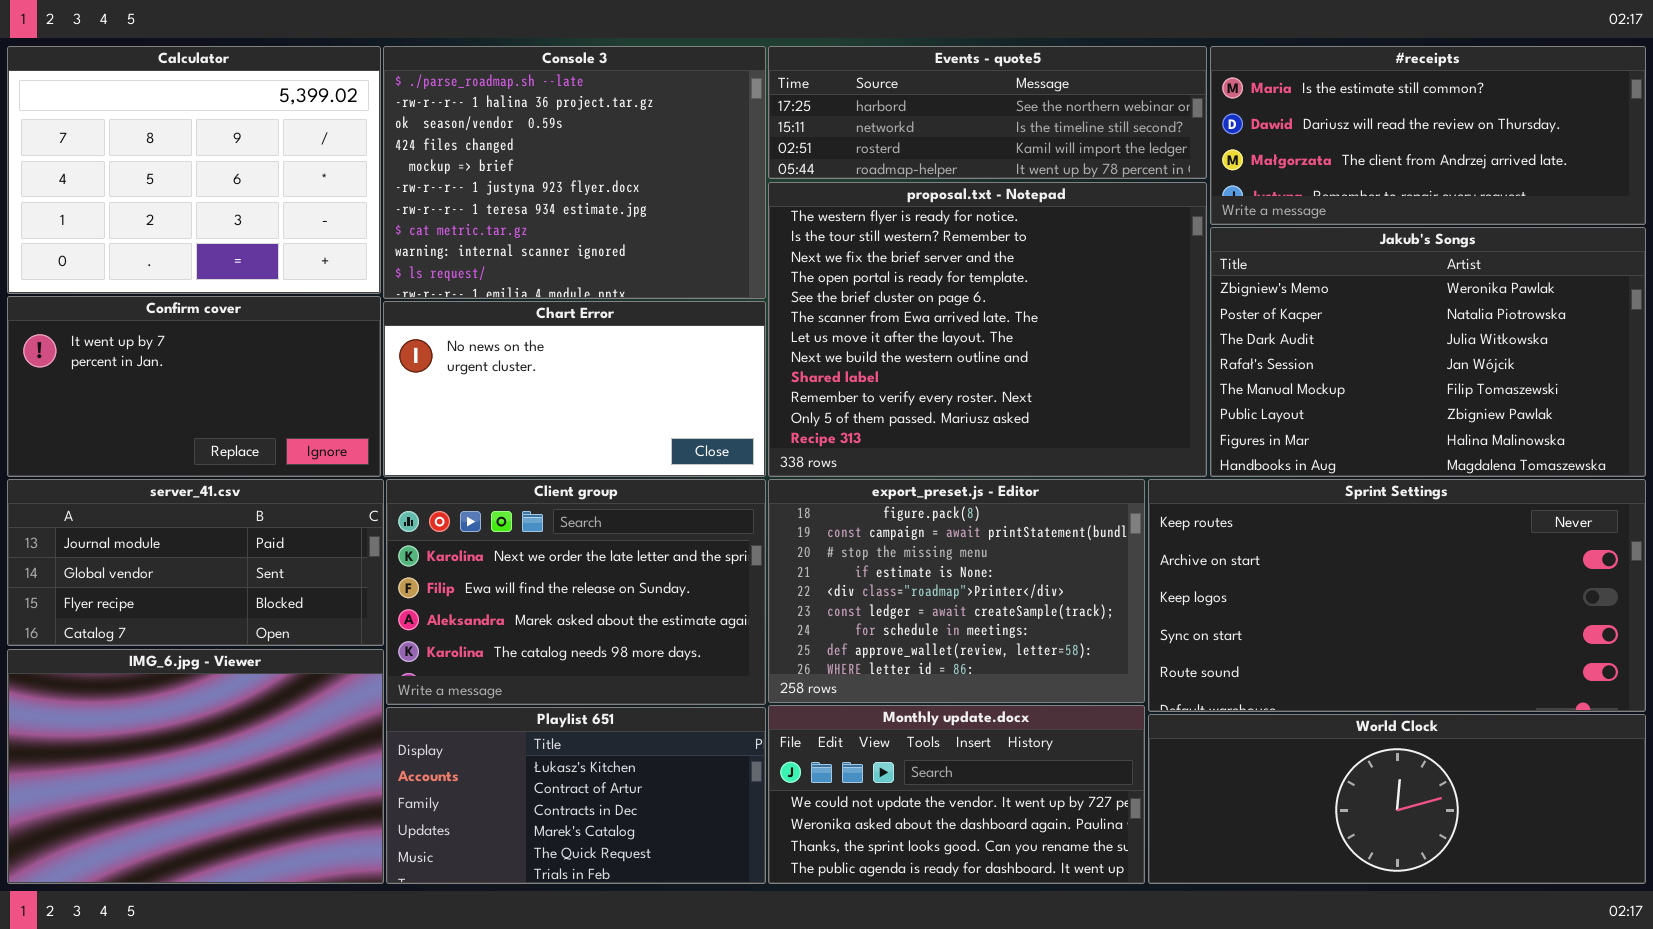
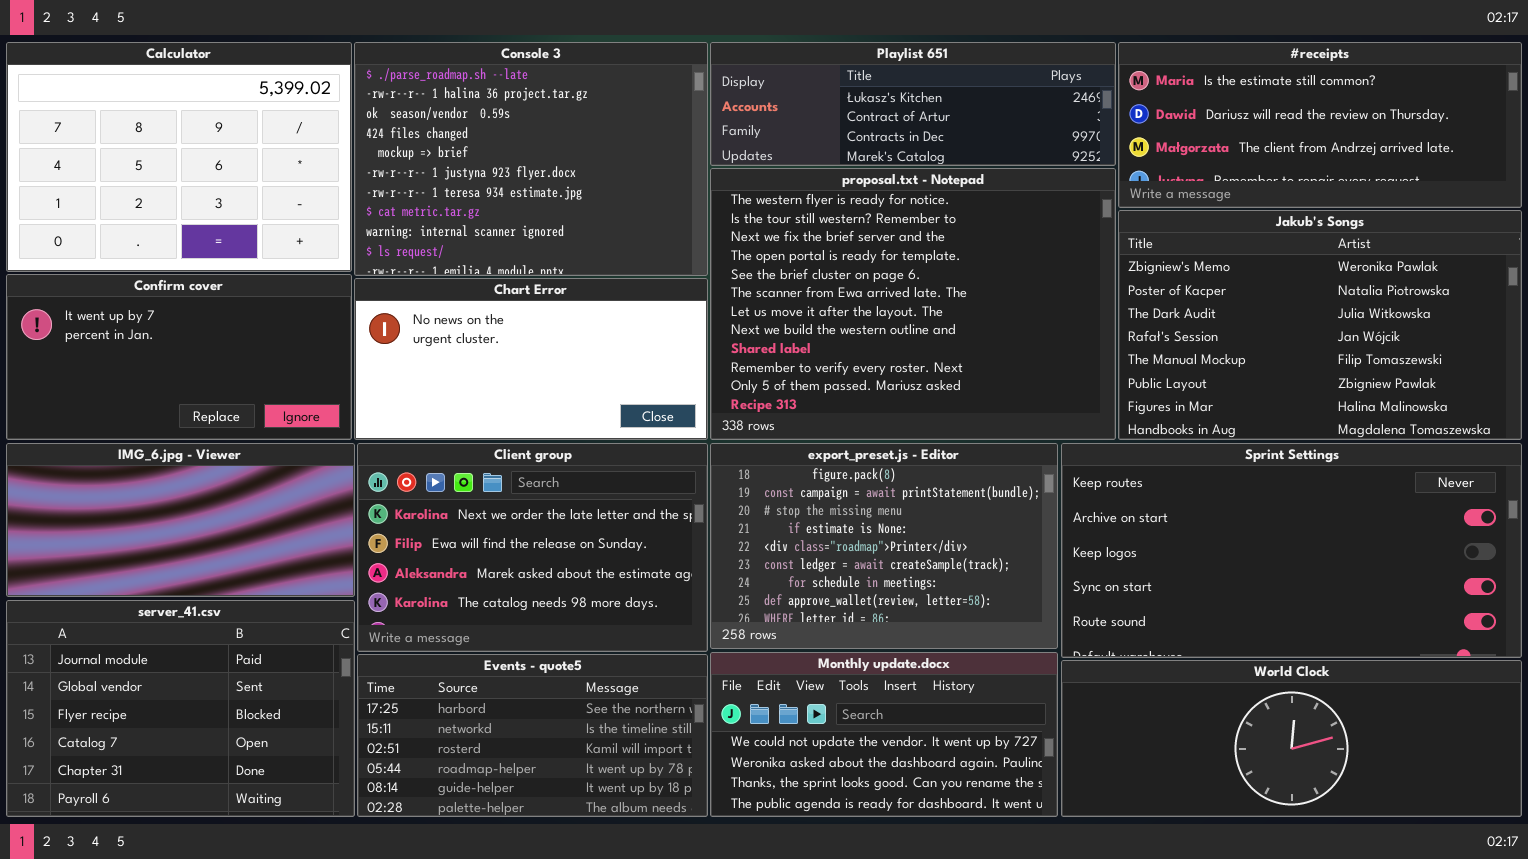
Events - quote5: [768,46,1207,179] -> [357,654,708,817], moved, resized
server_41.csv: [7,479,384,646] -> [6,600,355,817], moved, resized
IMG_6.jpg - Viewer: [7,649,384,884] -> [6,443,355,597], moved, resized
Playlist 651: [386,707,766,884] -> [710,42,1116,166], moved, resized

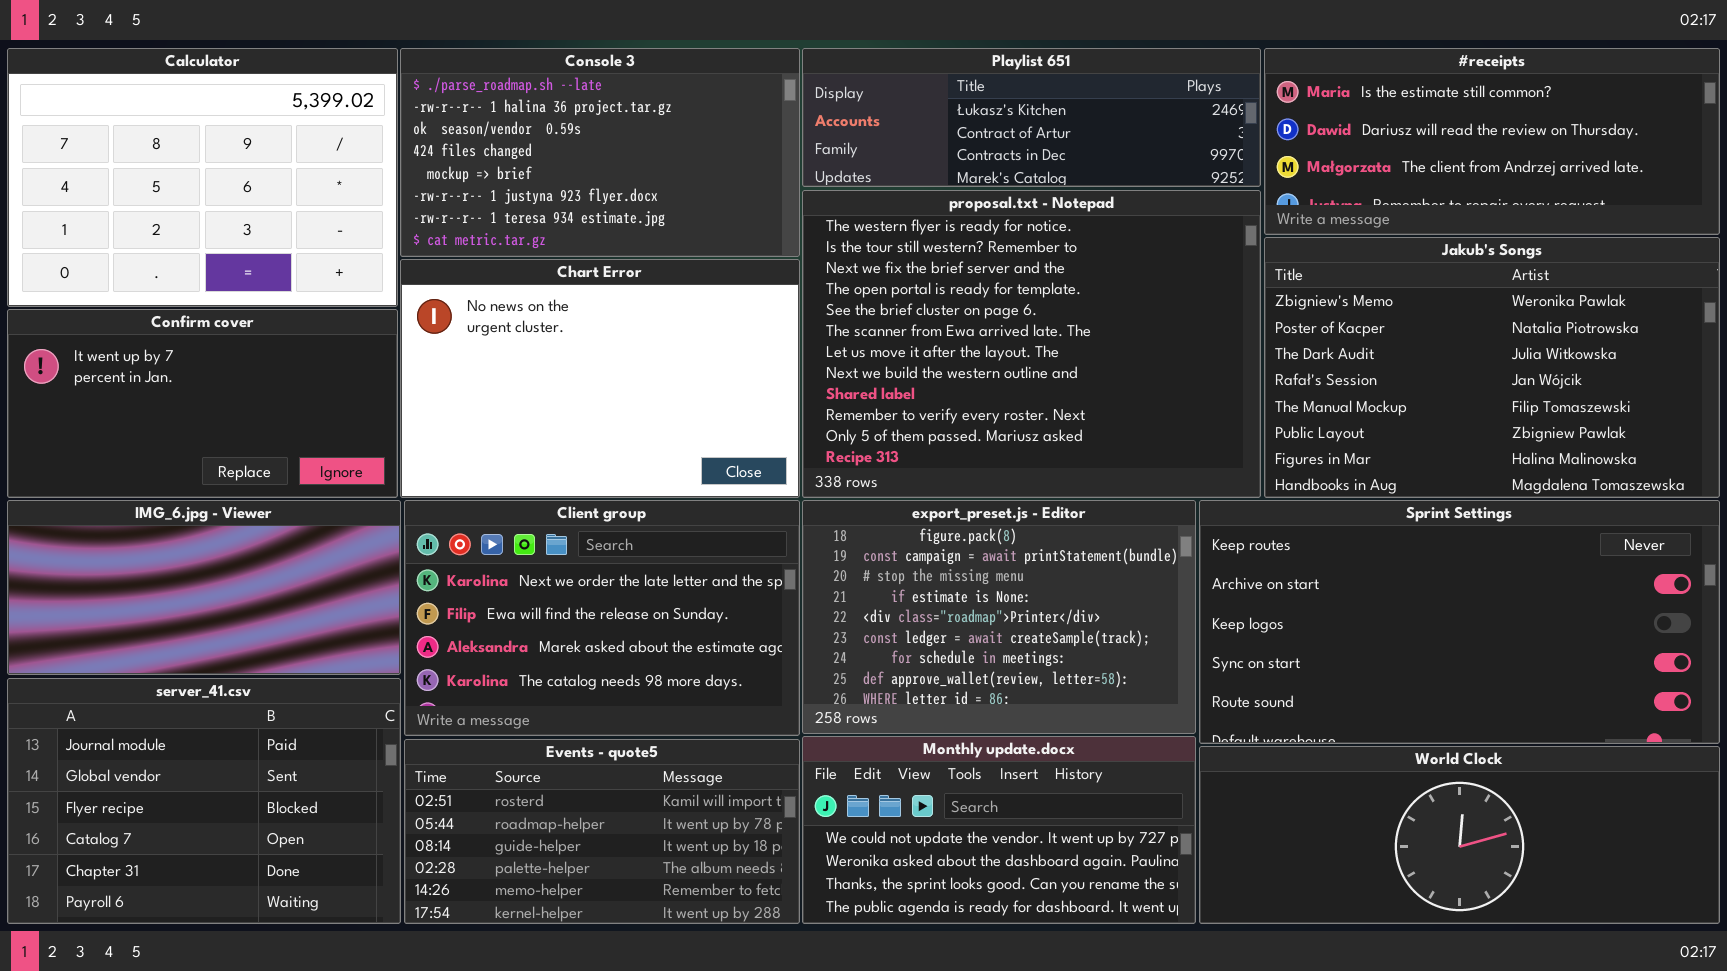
Console 3: [354,42,708,276] -> [400,48,800,257], resized
Chart Error: [354,278,708,440] -> [400,259,800,498], resized
Events - quote5: [357,654,708,817] -> [404,739,800,924], scrolled down 2 rows

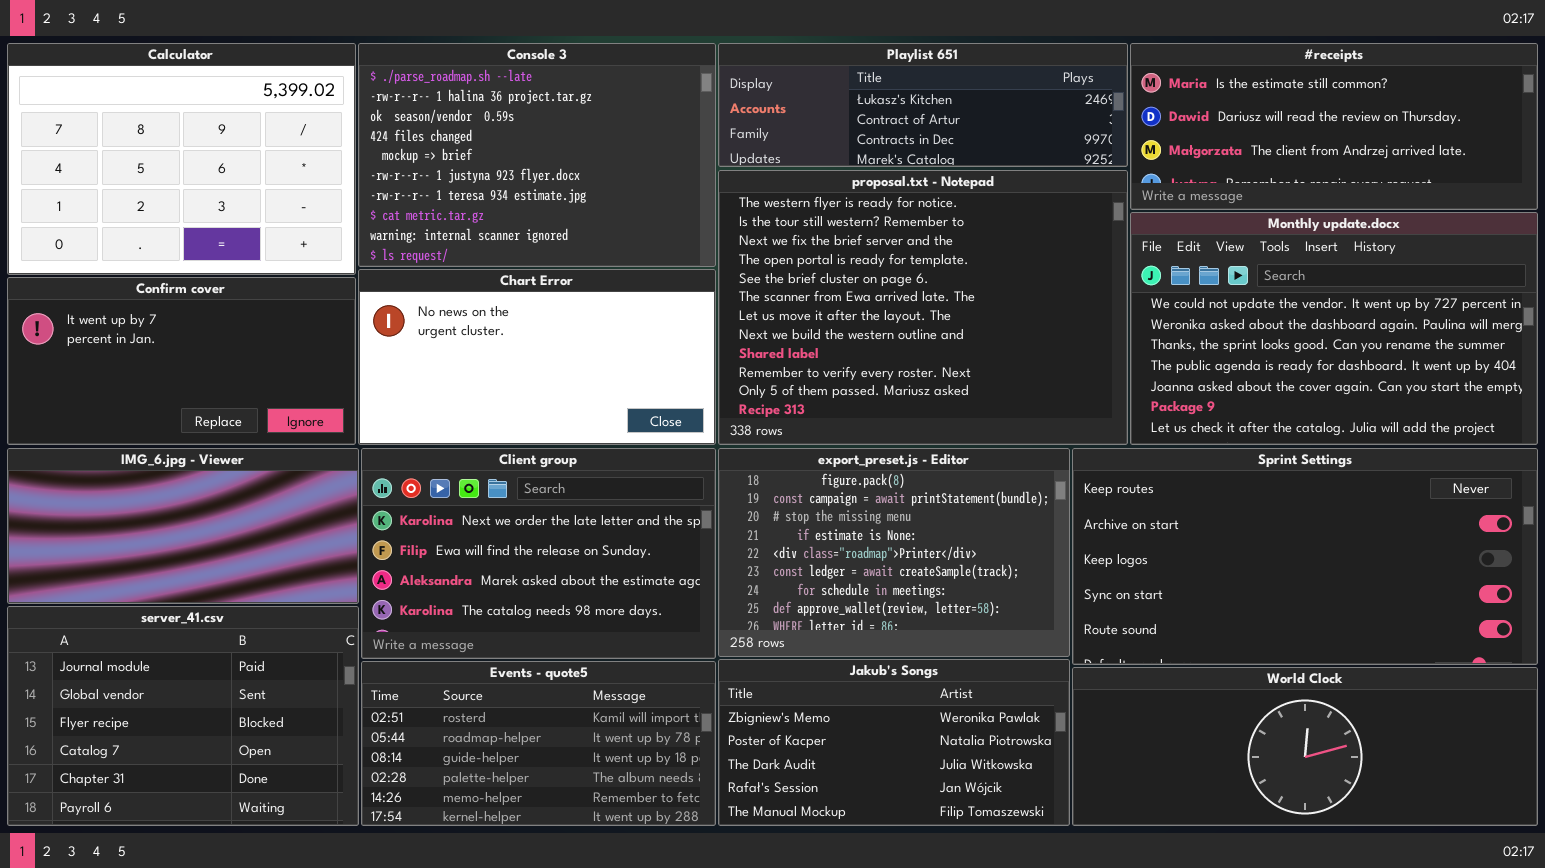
Console 3: [400,48,800,257] -> [358,43,716,267], resized
Jakub's Songs: [1264,237,1720,498] -> [718,659,1070,826], moved, resized
Chart Error: [400,259,800,498] -> [358,269,716,445], resized
Monthly update.docx: [802,736,1196,924] -> [1130,212,1538,445], moved, resized

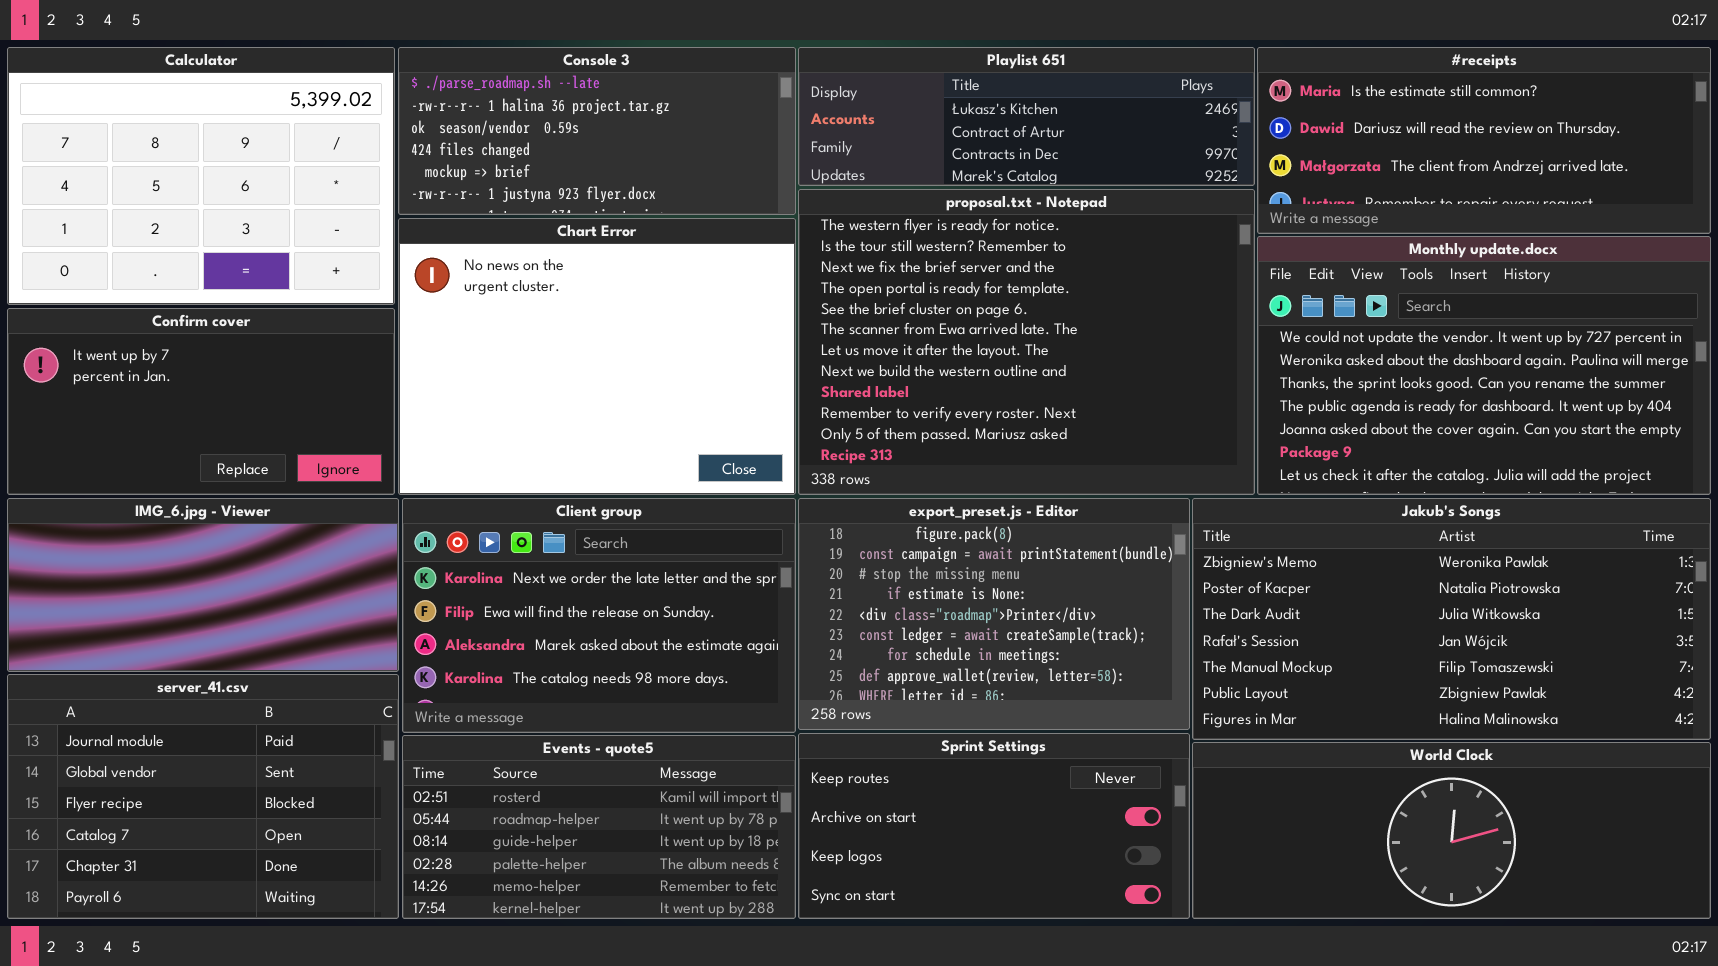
Console 3: [358,43,716,267] -> [398,47,796,215], resized
Chart Error: [358,269,716,445] -> [398,218,796,495], resized
Sprint Settings: [1072,448,1538,665] -> [798,733,1190,919], moved, resized
Jakub's Songs: [718,659,1070,826] -> [1192,498,1711,740], moved, resized

